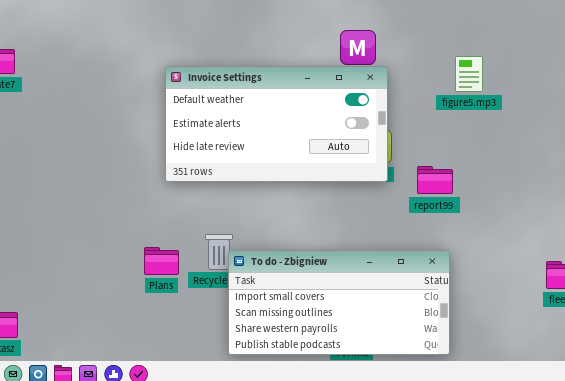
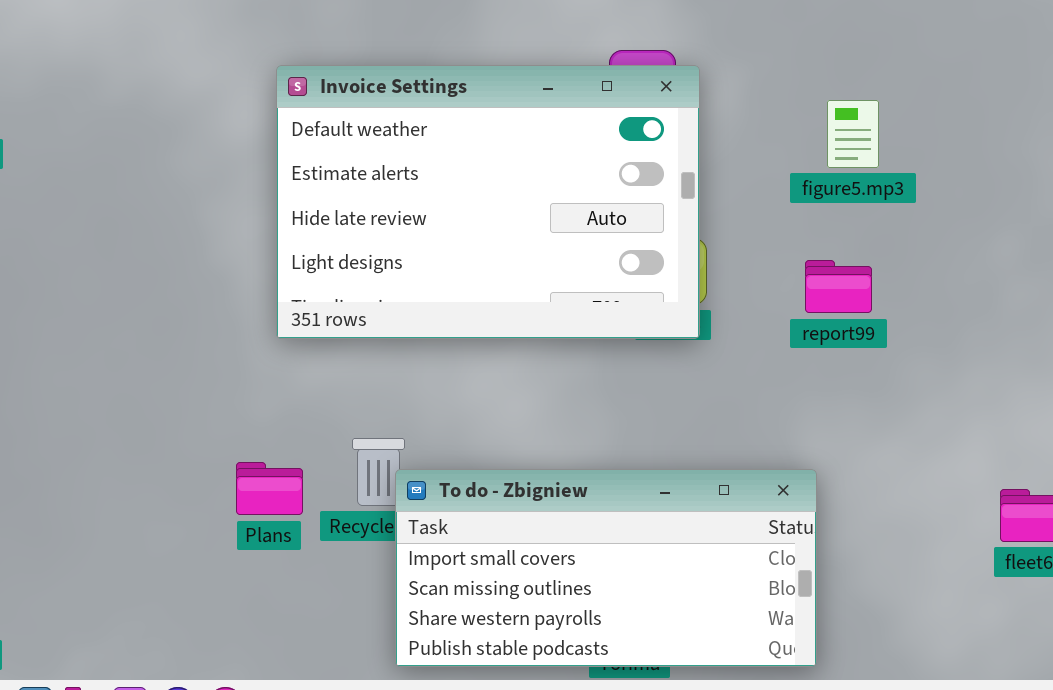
Invoice Settings: [165,66,388,182] -> [276,65,700,339], resized
report99: [417,166,453,194] -> [805,260,872,313], moved

